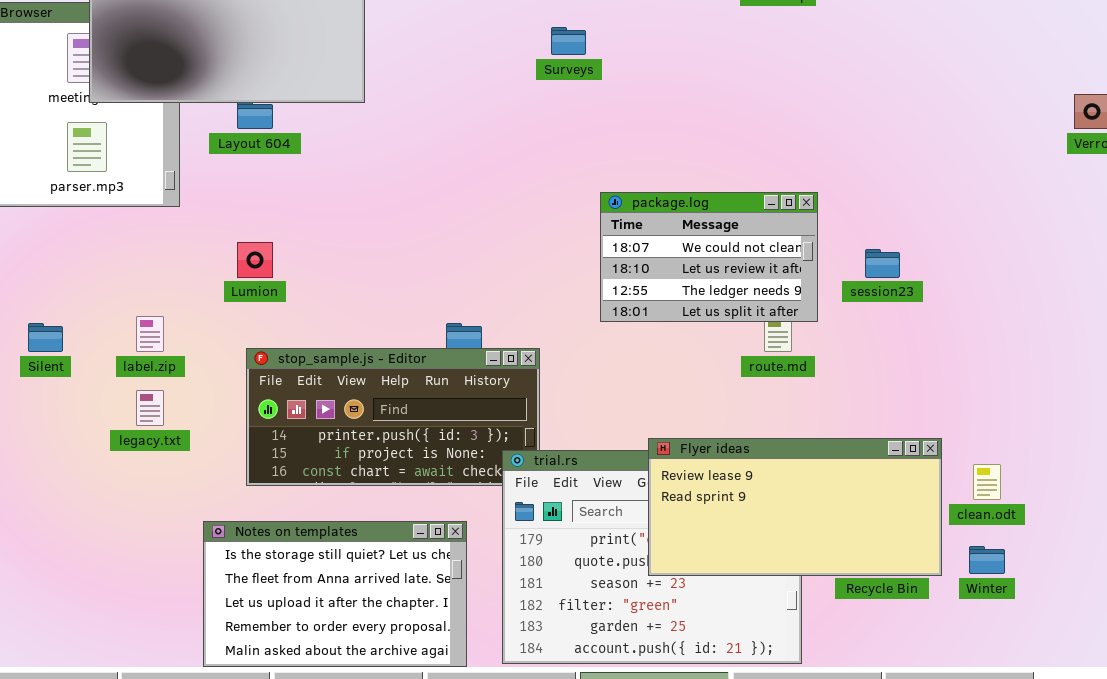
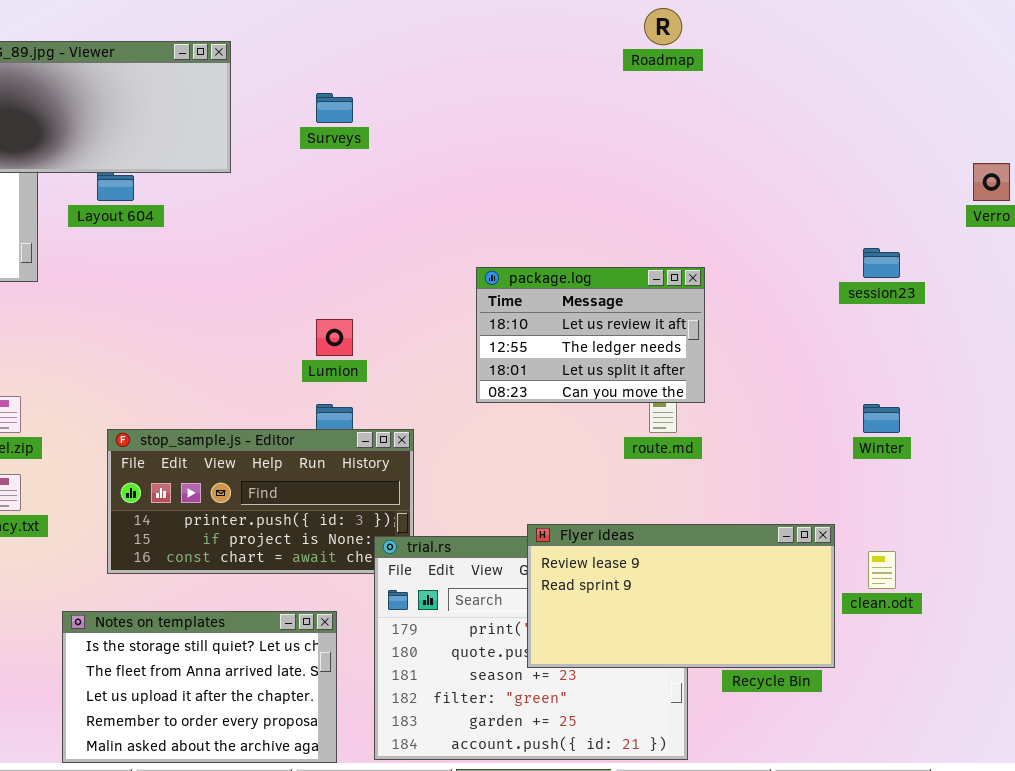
Surveys: [551,27,586,55] -> [316,93,353,123], moved
package.log: [600,192,818,322] -> [476,267,705,403], scrolled down 1 row
Lumion: [237,242,273,278] -> [316,319,353,356], moved
session23: [865,249,900,278] -> [863,248,900,278], moved
Winter: [969,546,1005,574] -> [863,404,900,433], moved

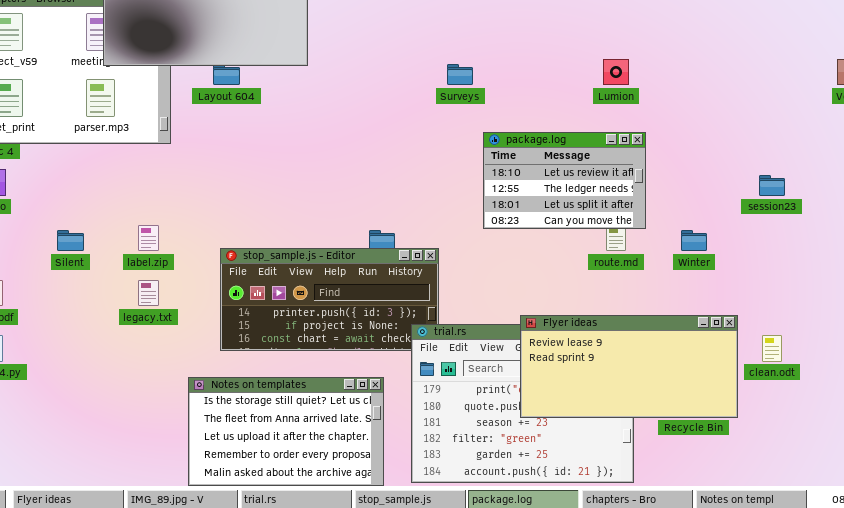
Surveys: [316,93,353,123] -> [447,64,473,85], moved
session23: [863,248,900,278] -> [759,175,785,196], moved
Lumion: [316,319,353,356] -> [603,59,629,85], moved
Winter: [863,404,900,433] -> [681,230,707,251], moved

